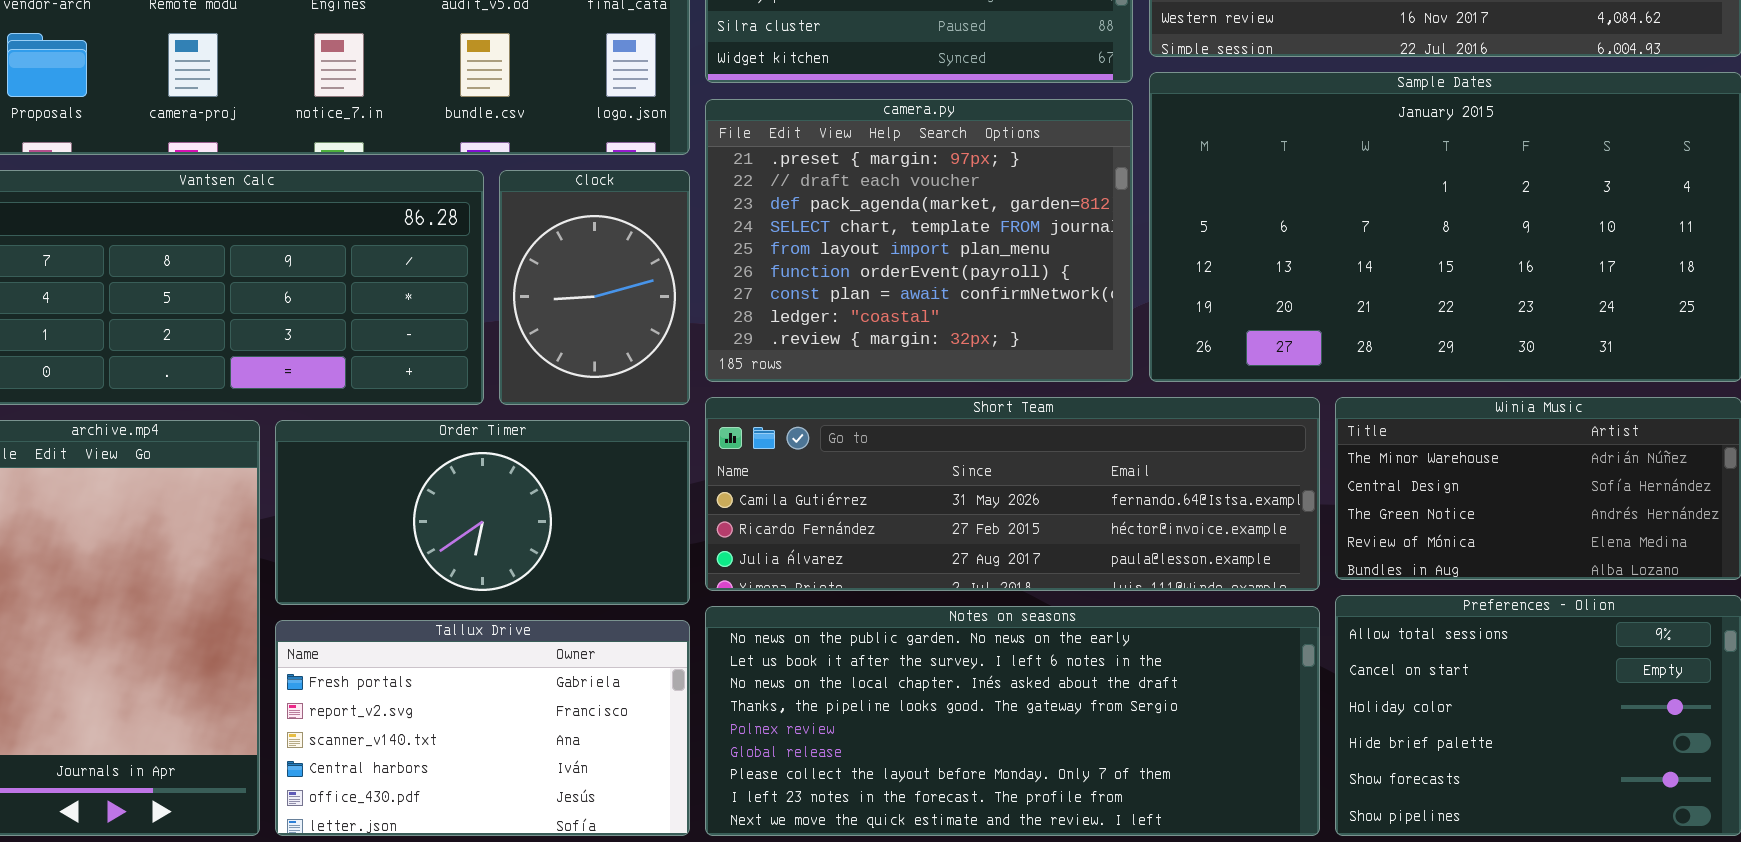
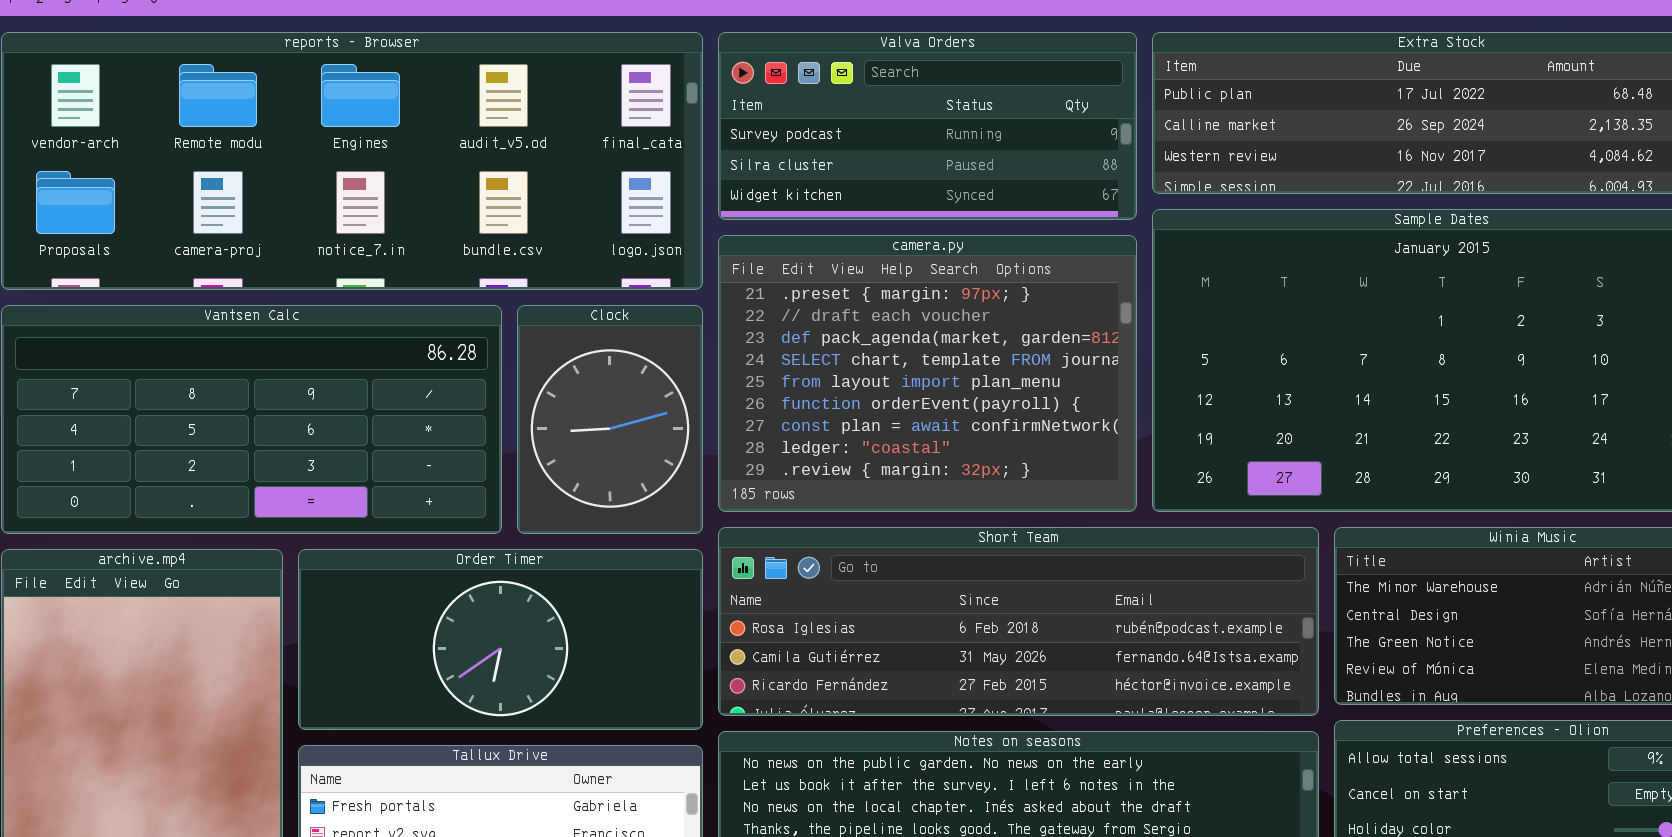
Short Team: [705,397,1320,591] -> [718,527,1319,716], scrolled up 1 row

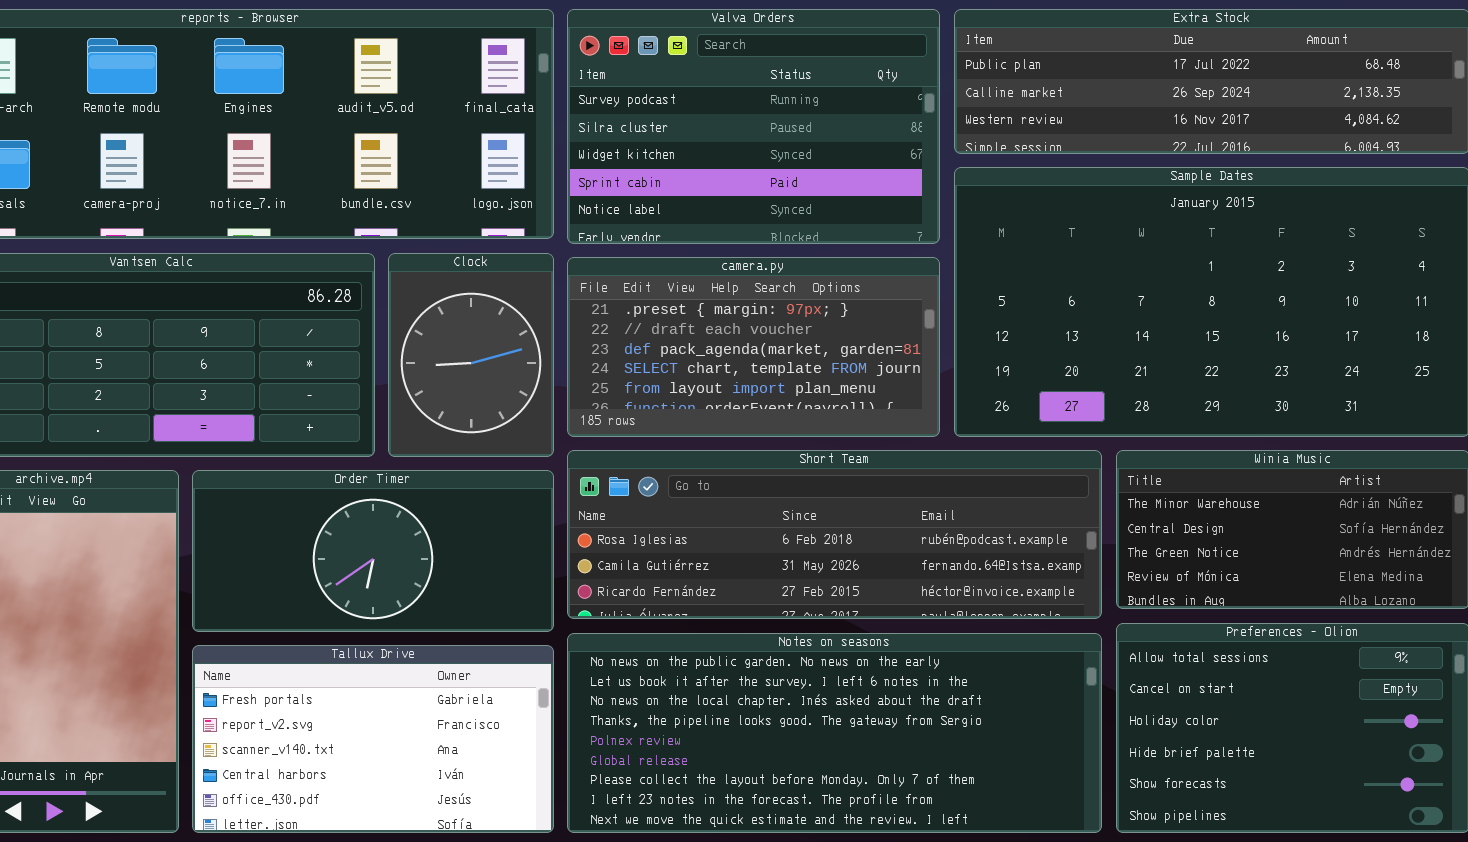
Valva Orders: [718,32,1137,220] -> [567,9,940,244], resized
camera.py: [718,235,1137,512] -> [567,257,940,437], resized

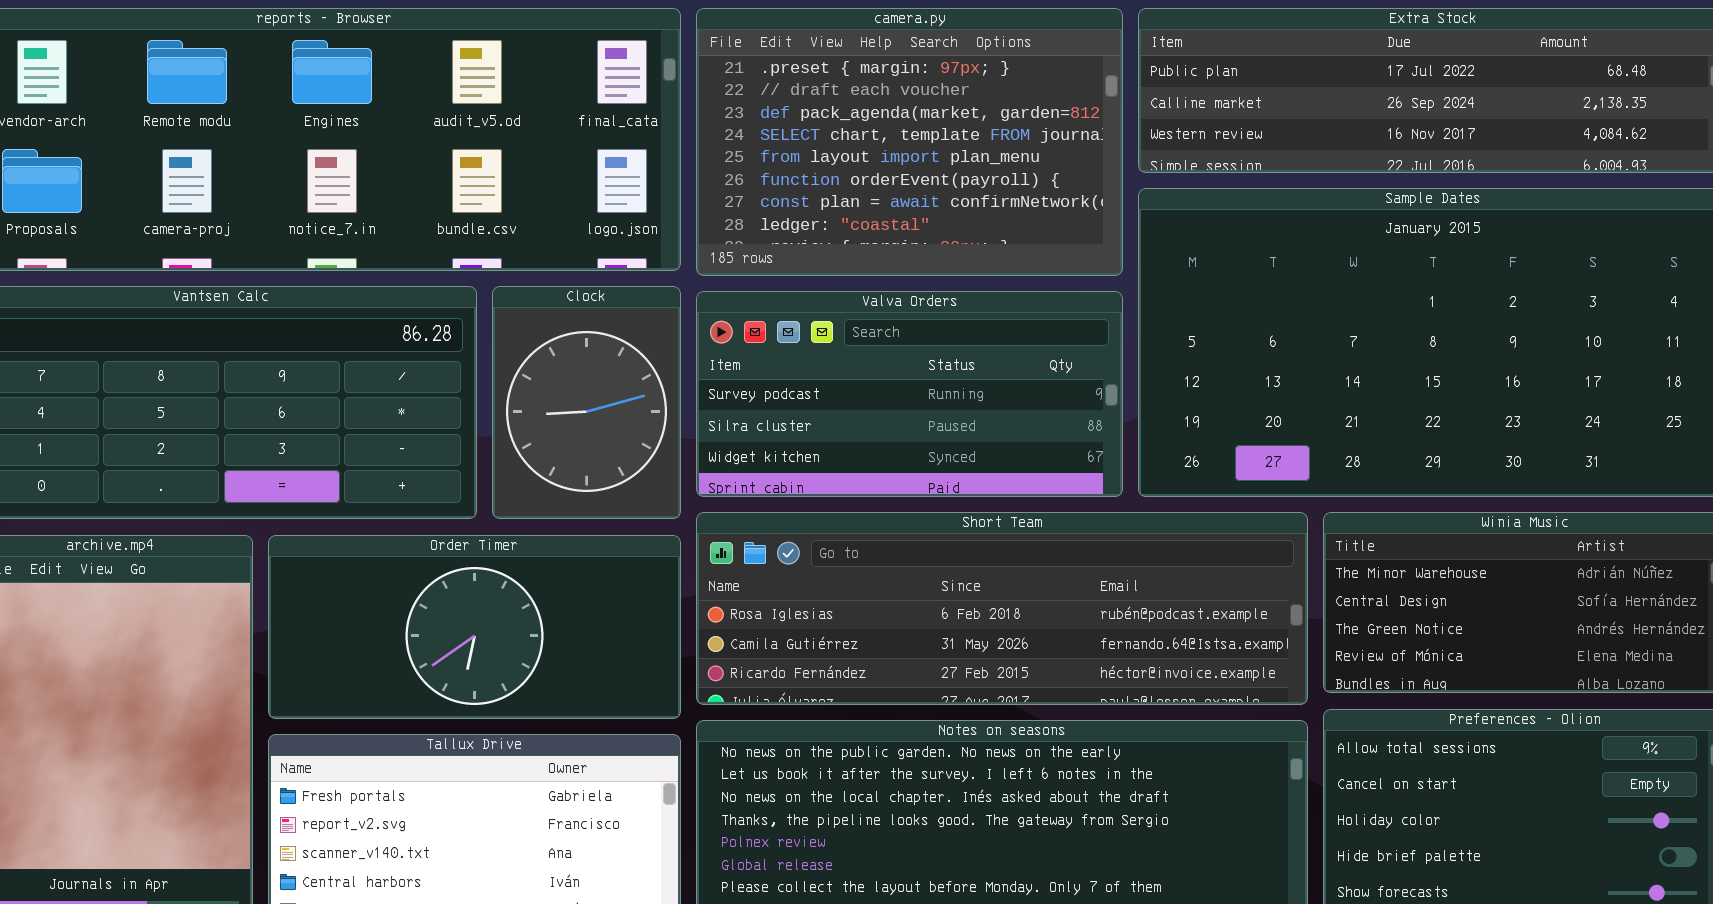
Valva Orders: [567,9,940,244] -> [696,291,1123,497], moved, resized
camera.py: [567,257,940,437] -> [696,8,1123,276], moved, resized

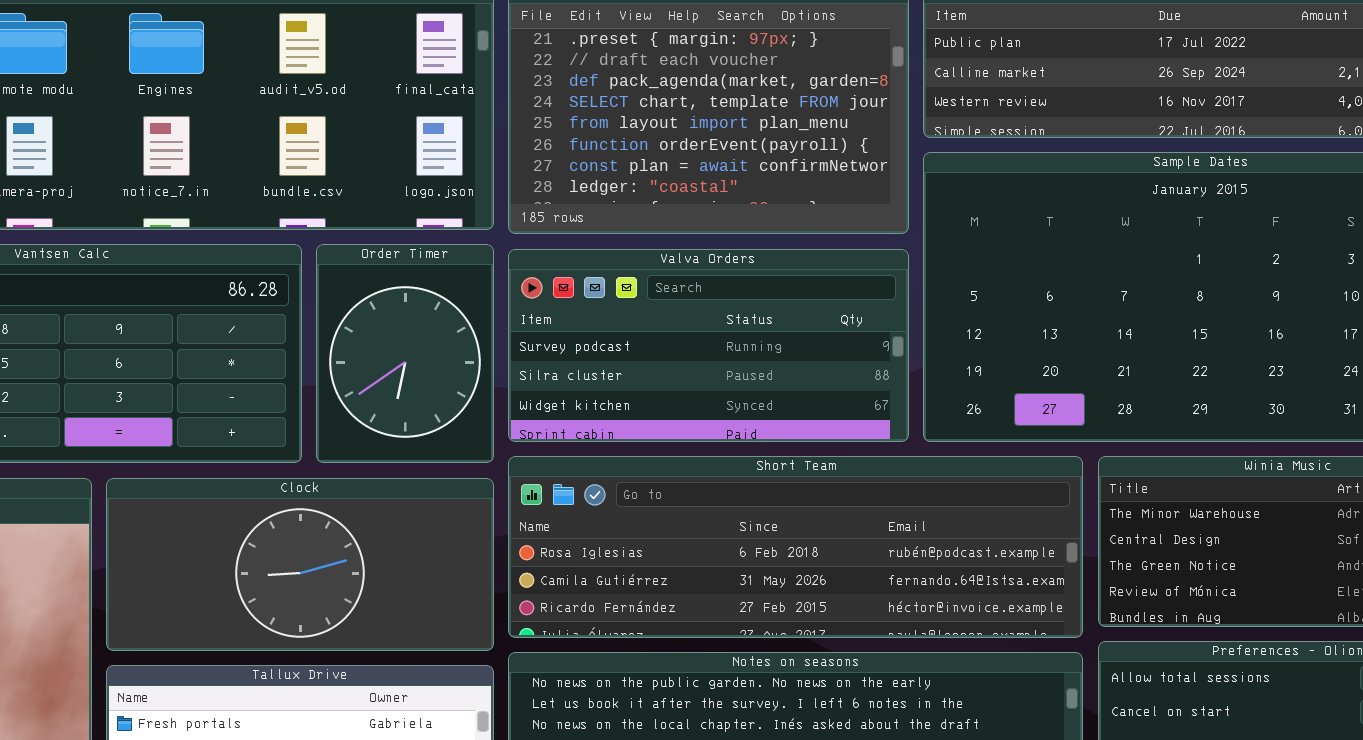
Clock: [492,286,681,519] -> [106,478,494,651], moved, resized
Order Timer: [268,535,681,719] -> [316,244,494,463], moved, resized

